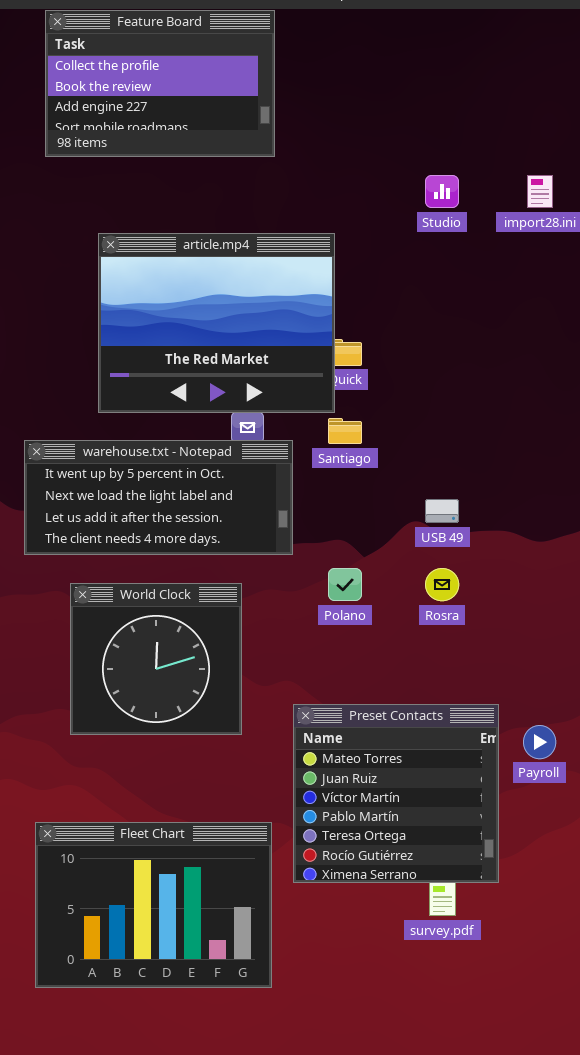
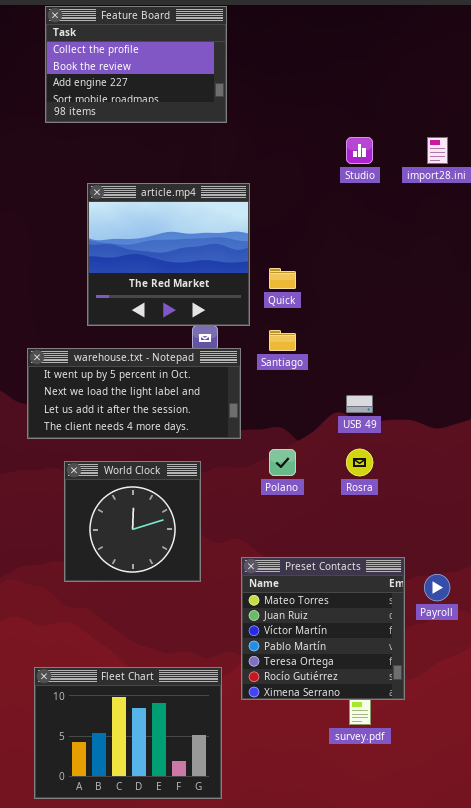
article.mp4: [98,233,335,413] -> [87,183,250,326], resized
Fleet Chart: [35,822,272,988] -> [34,667,222,799], moved

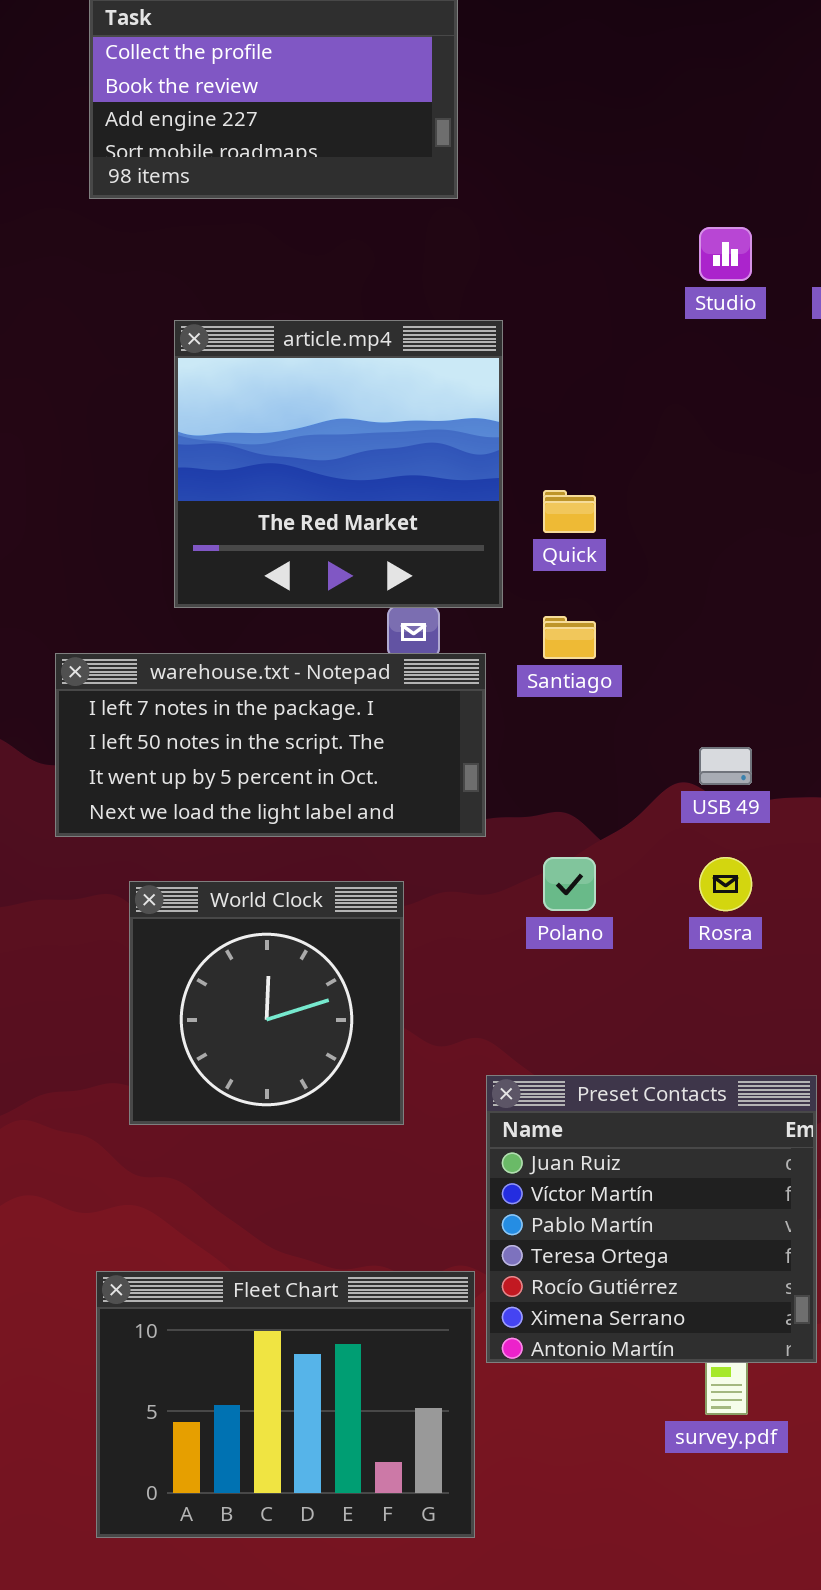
warehouse.txt - Notepad: [27,348,241,439] -> [55,653,486,837], scrolled up 2 rows
Preset Contacts: [241,557,405,700] -> [486,1075,817,1363], scrolled down 1 row
Fleet Chart: [34,667,222,799] -> [96,1271,475,1538], moved

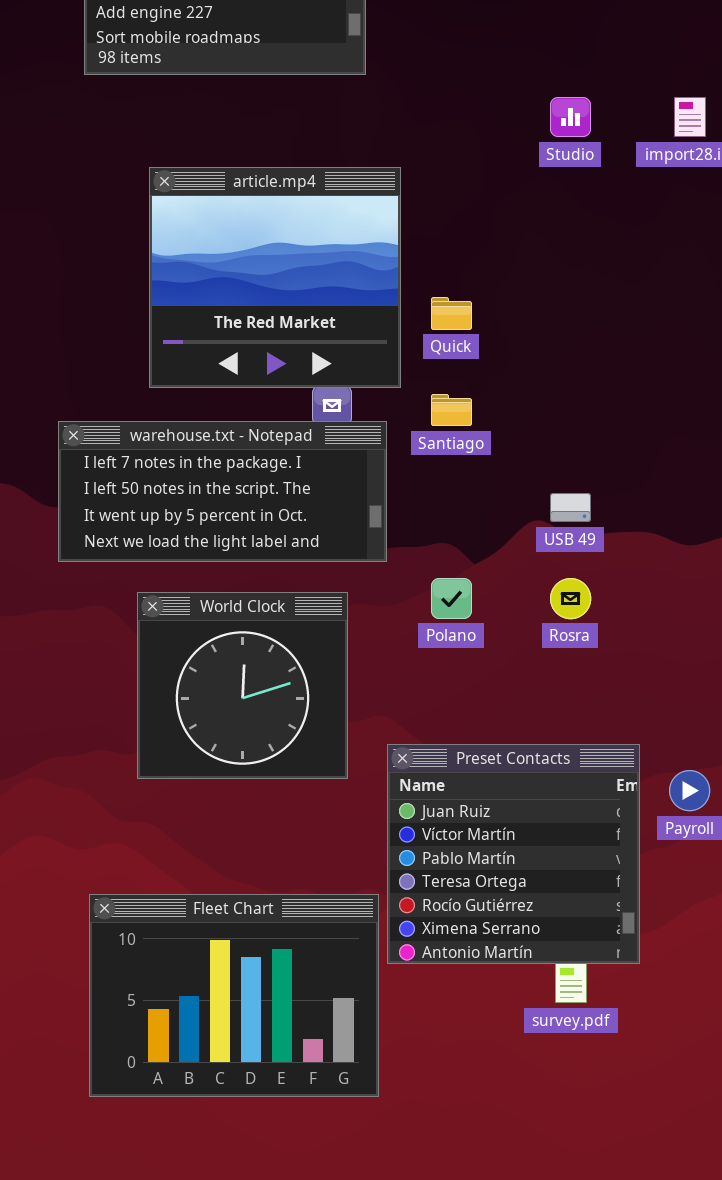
World Clock: [129,881,404,1125] -> [137,592,348,779], moved

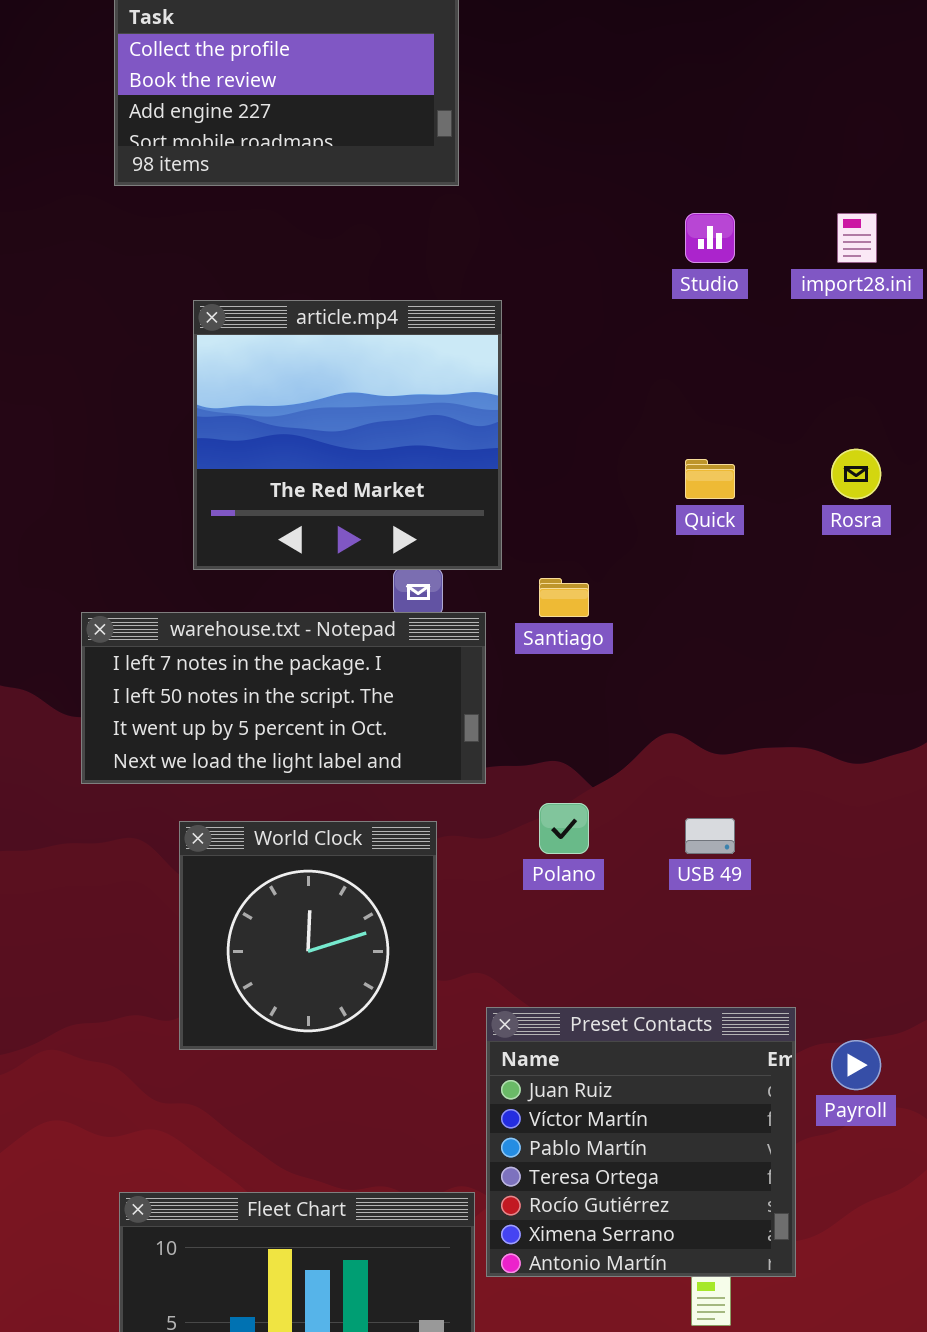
Quick: [431,297,472,330] -> [685,459,735,499], moved
USB 49: [550,493,591,522] -> [685,818,735,854], moved
Rosra: [550,578,591,619] -> [831,449,881,499], moved

